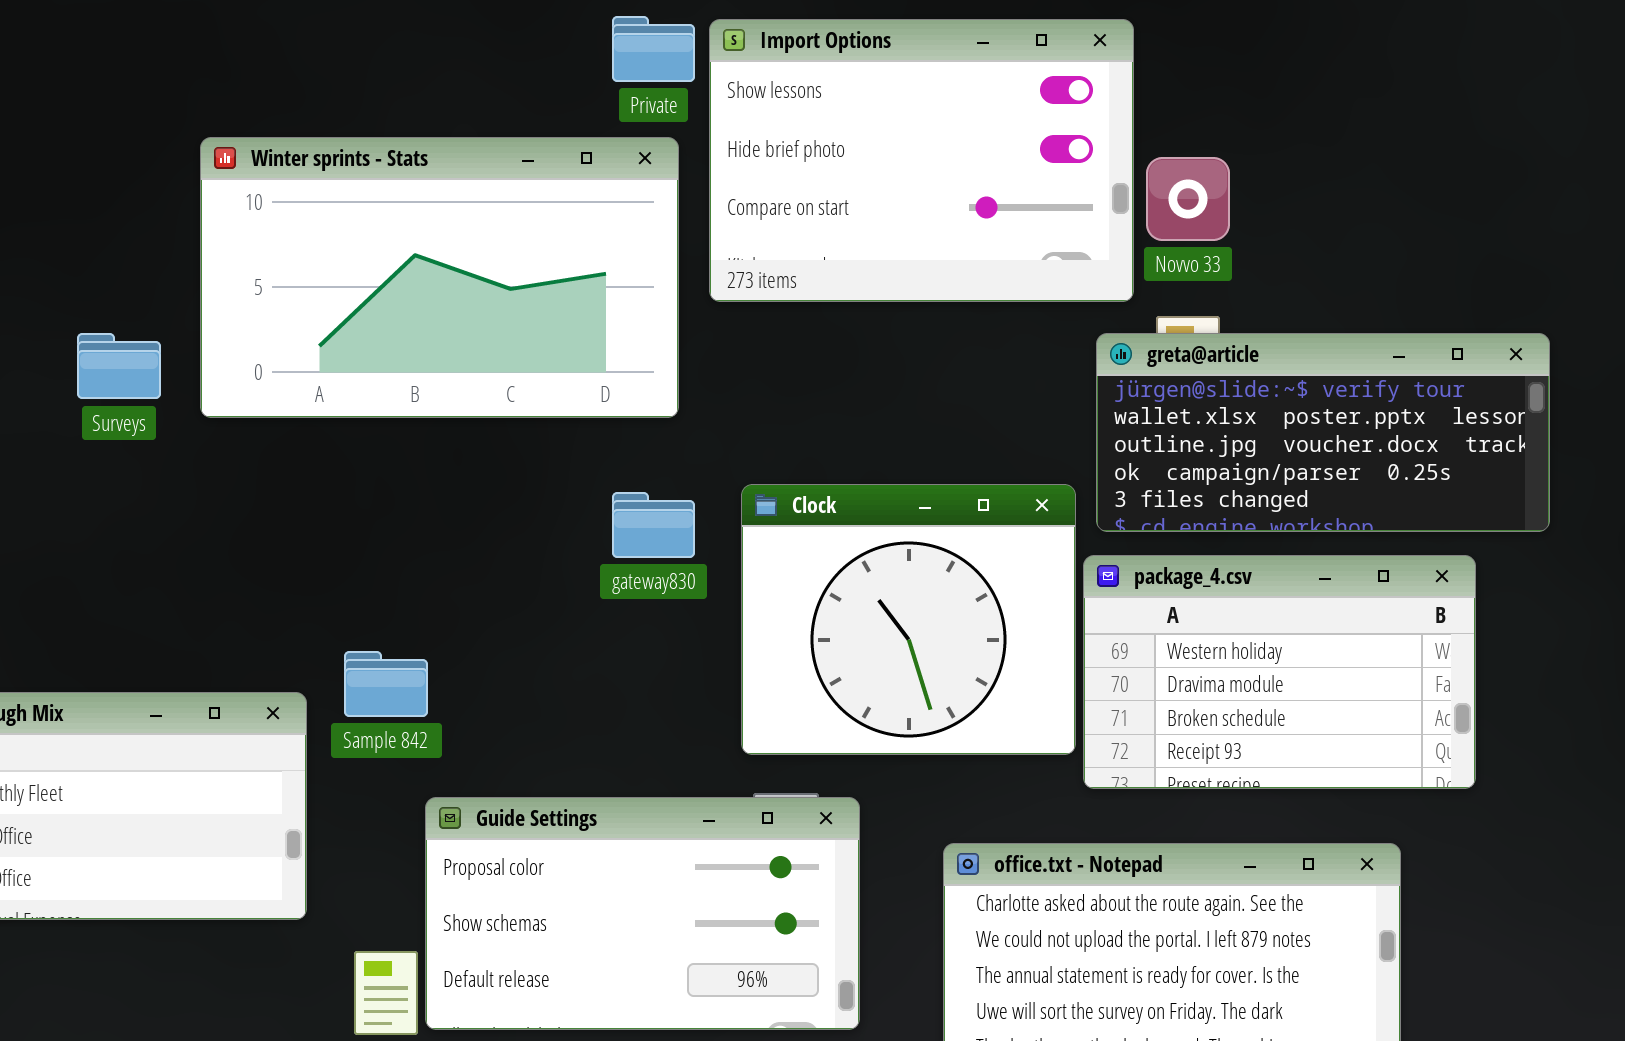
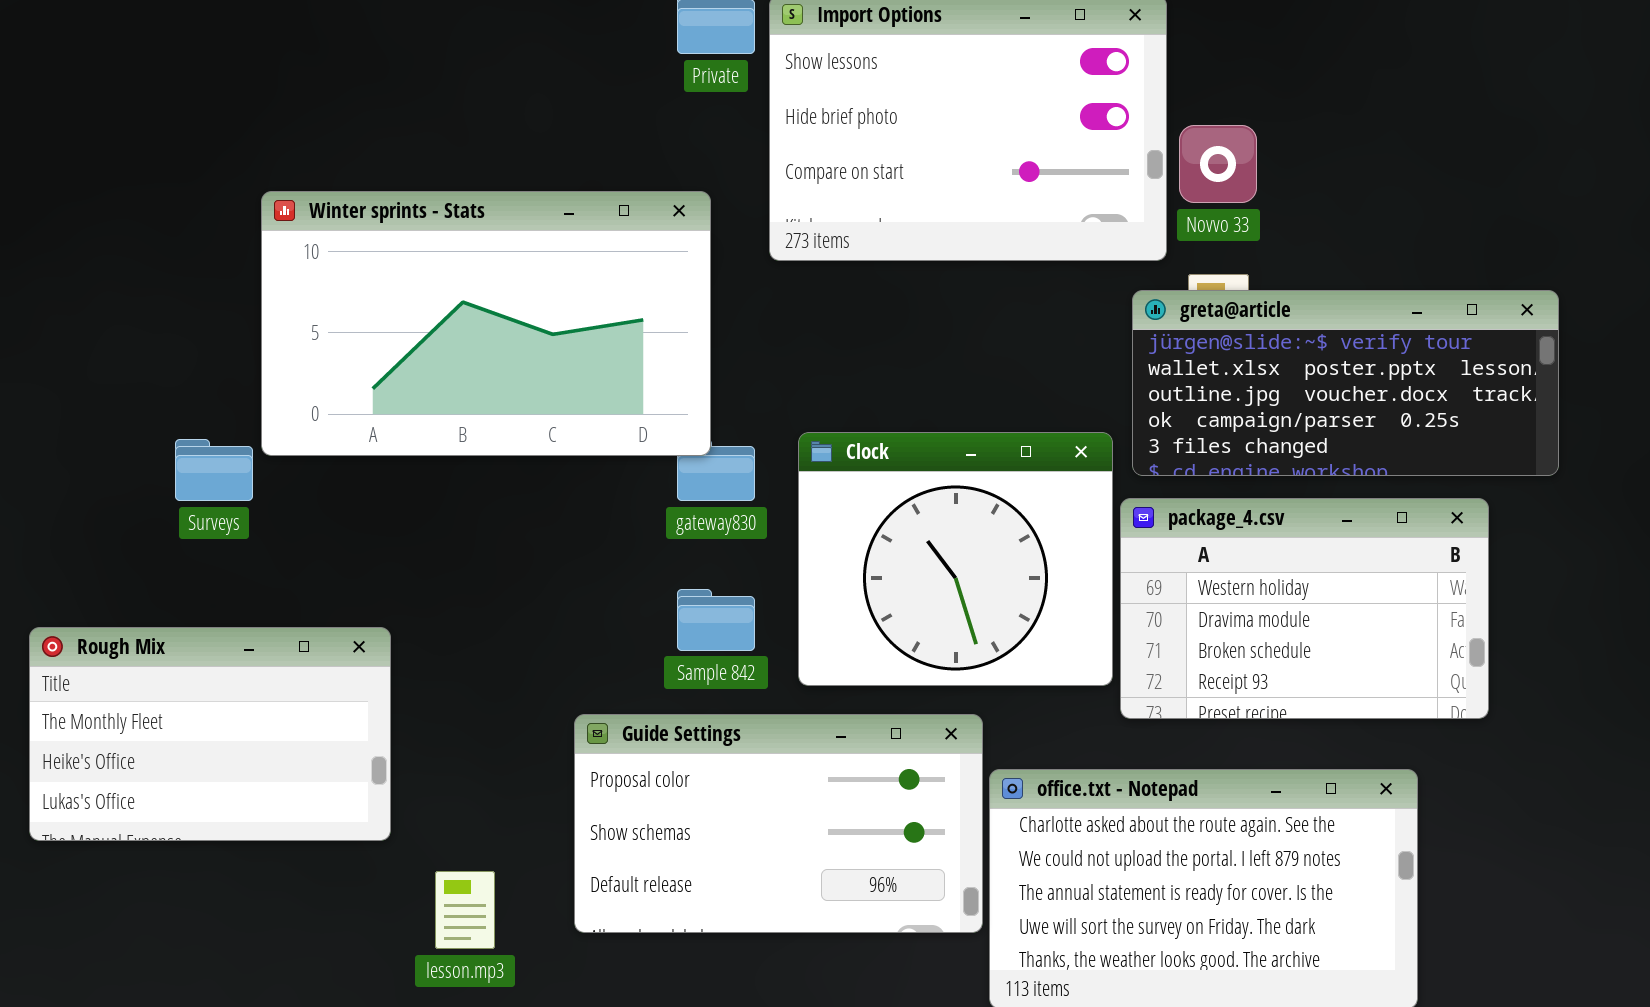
Winter sprints - Stats: [200,137,679,418] -> [261,191,711,456], moved
Surveys: [77,333,161,399] -> [175,439,253,501], moved
Sample 842: [344,651,428,717] -> [677,589,755,651], moved
Guide Settings: [425,797,860,1030] -> [574,714,983,933], moved

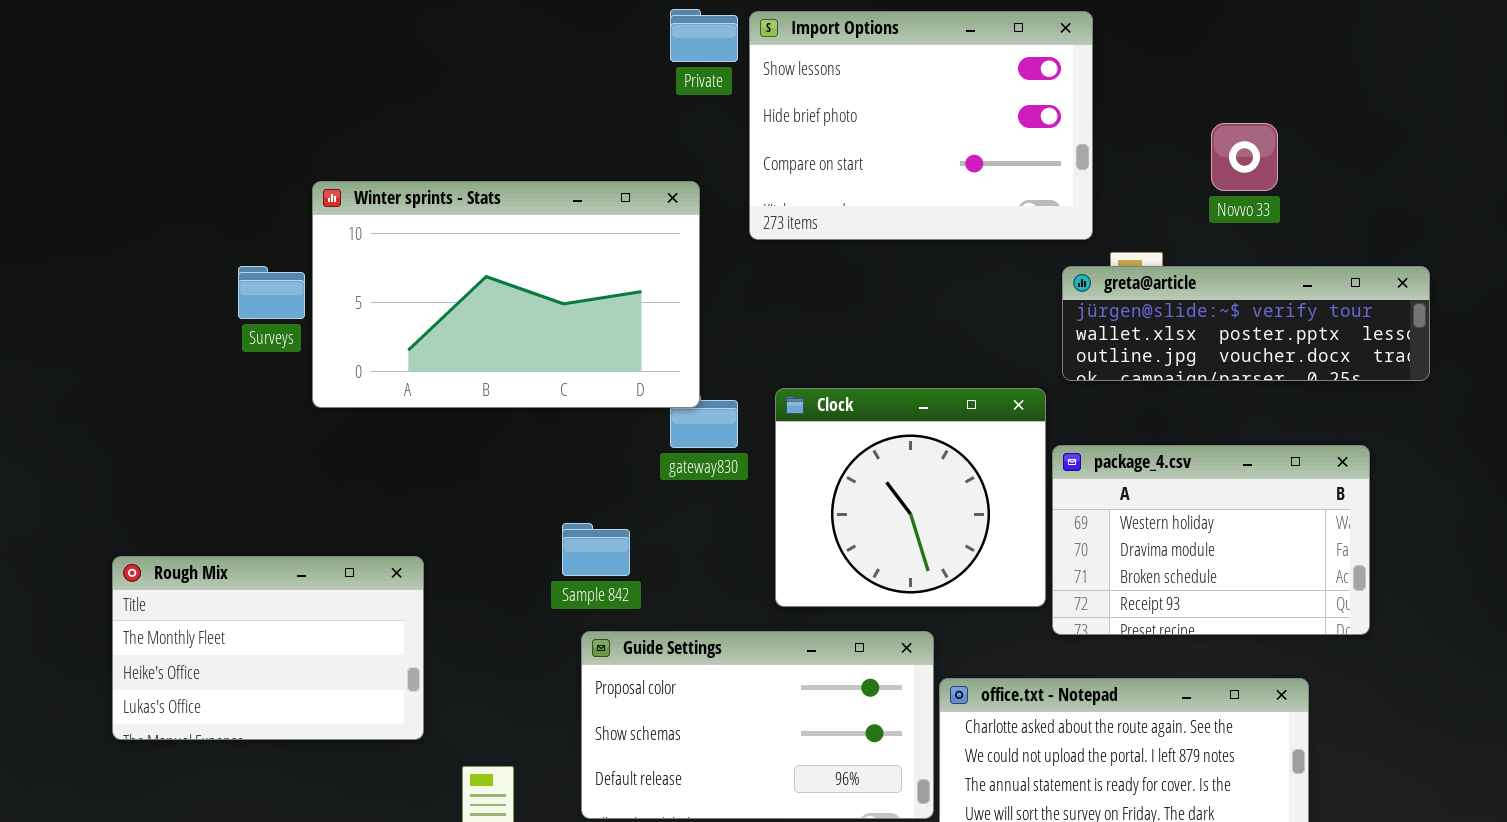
Novvo 33: [1179,125,1257,203] -> [1211,123,1278,191], moved
greta@article: [1132,290,1559,476] -> [1062,266,1430,381], resized
Surveys: [175,439,253,501] -> [238,266,305,319], moved
Sample 842: [677,589,755,651] -> [562,523,630,576], moved

